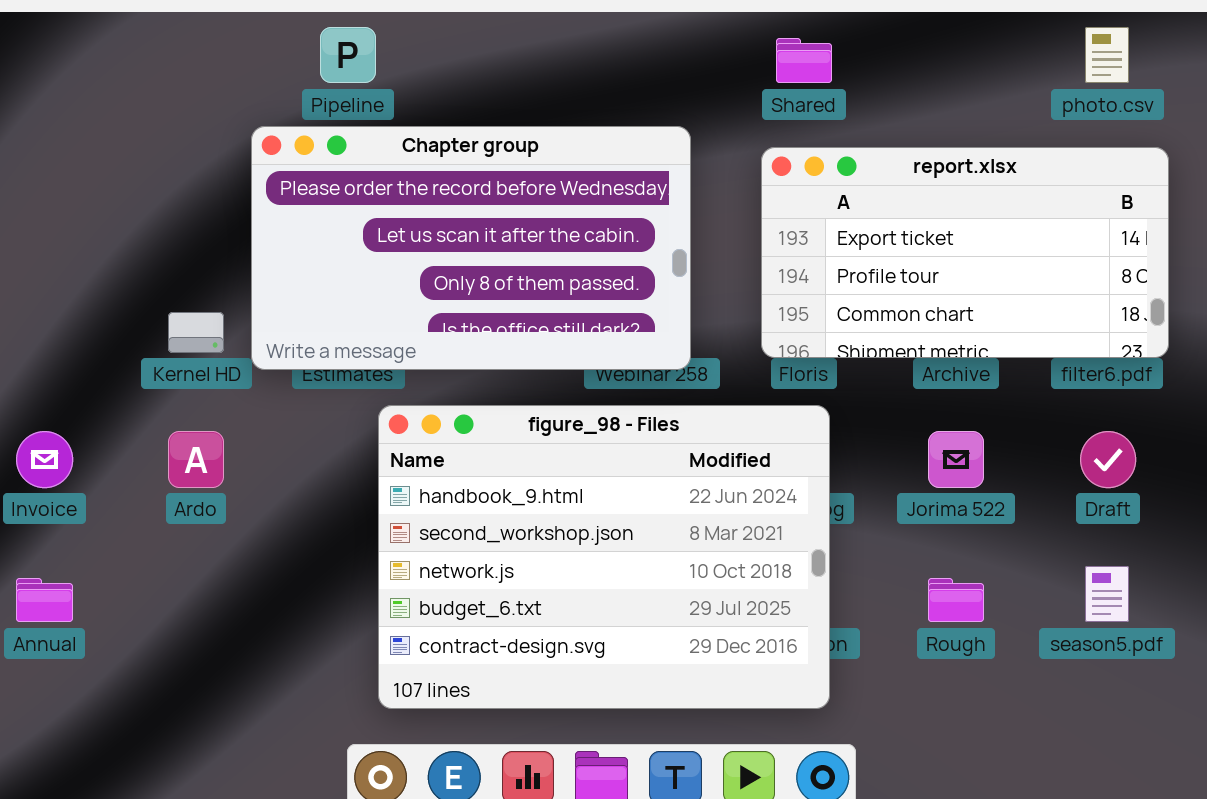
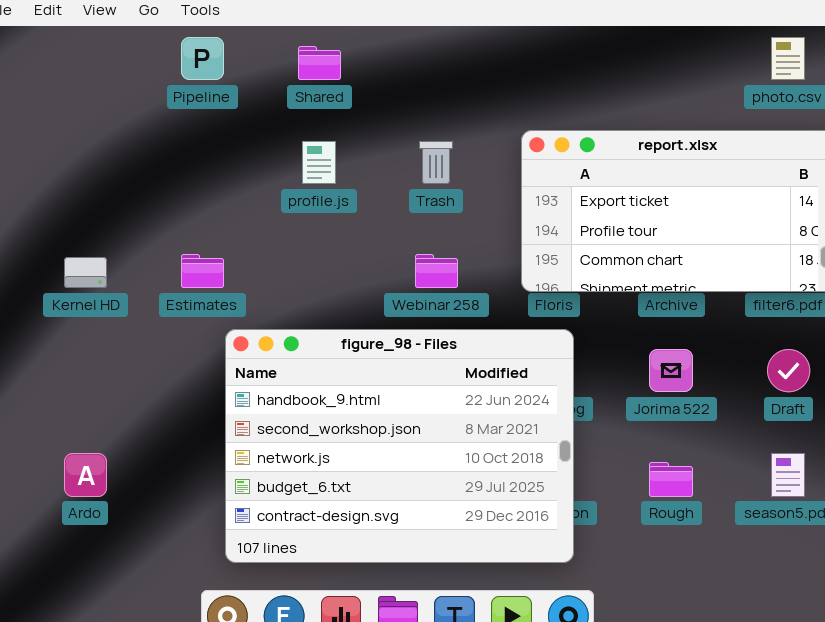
Shared: [776,38,832,83] -> [298,46,341,80], moved
Chapter group: [251,126,691,370] -> none, closed
Ardo: [168,431,224,488] -> [64,453,107,497], moved

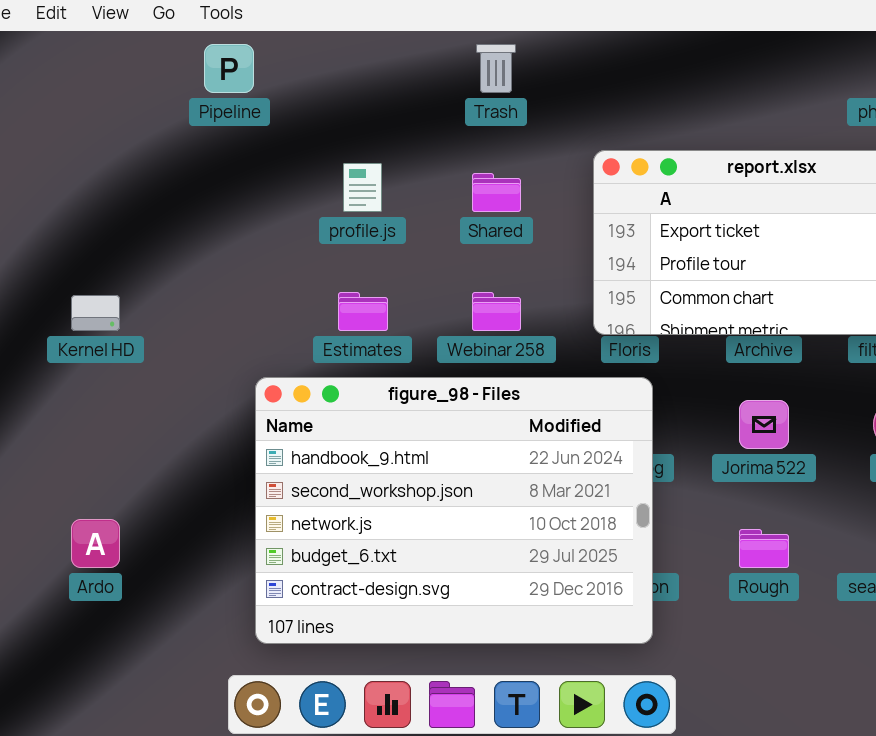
Shared: [298,46,341,80] -> [472,173,521,212], moved
Trash: [419,141,453,184] -> [476,44,516,93], moved
Estimates: [181,254,224,288] -> [338,292,388,331], moved

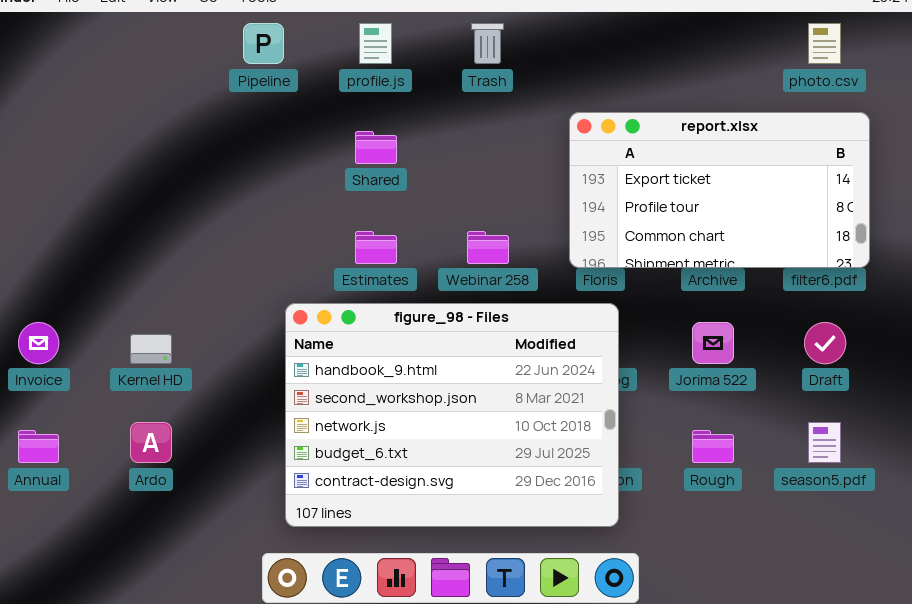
profile.js: [343,163,382,212] -> [359,23,392,64], moved
Shared: [472,173,521,212] -> [355,131,397,164], moved
Kernel HD: [71,295,120,331] -> [130,334,172,364], moved

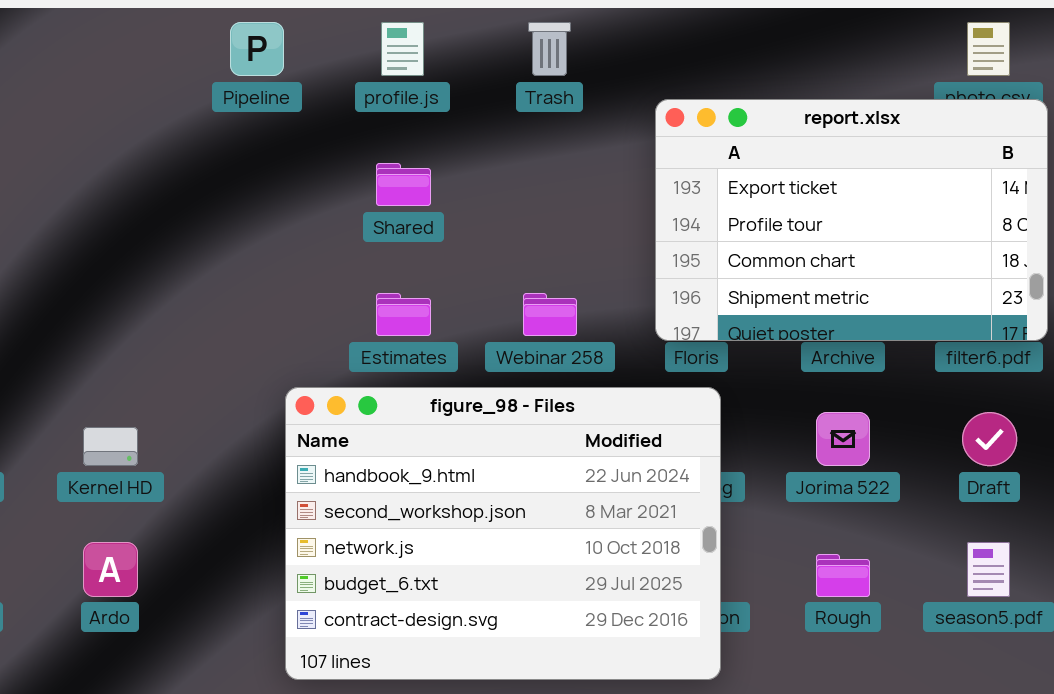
report.xlsx: [569,112,870,268] -> [655,99,1048,341], resized

